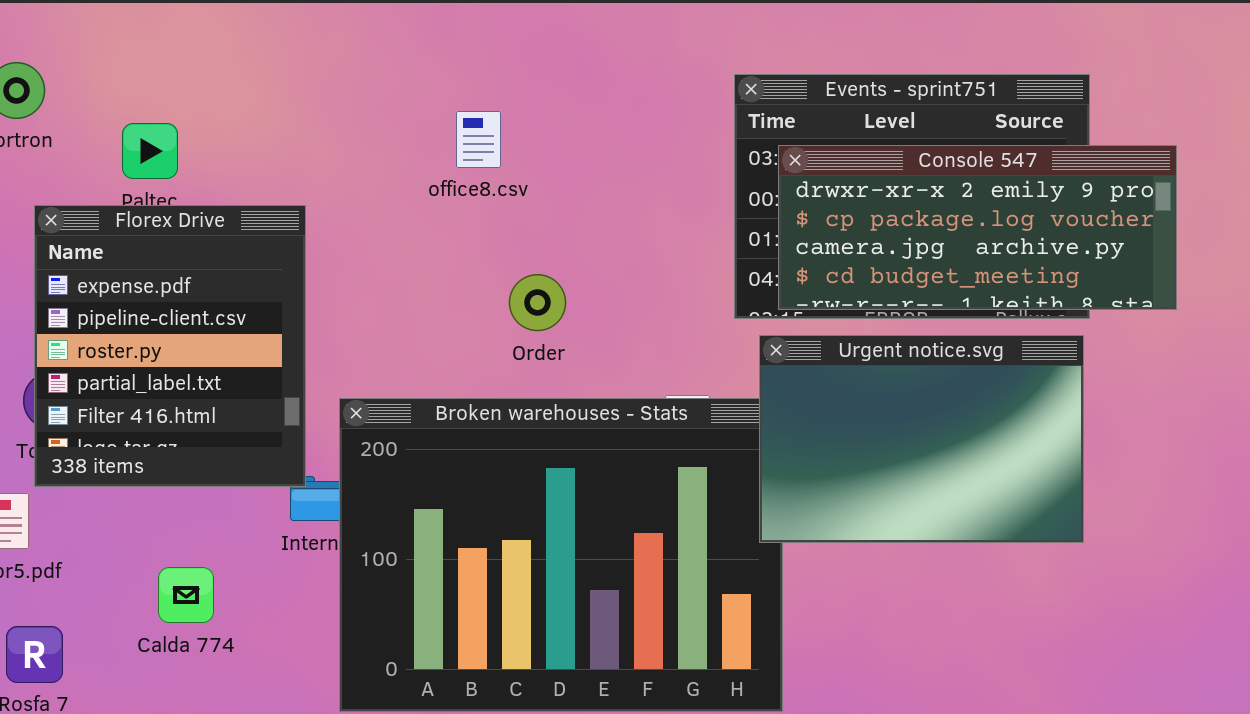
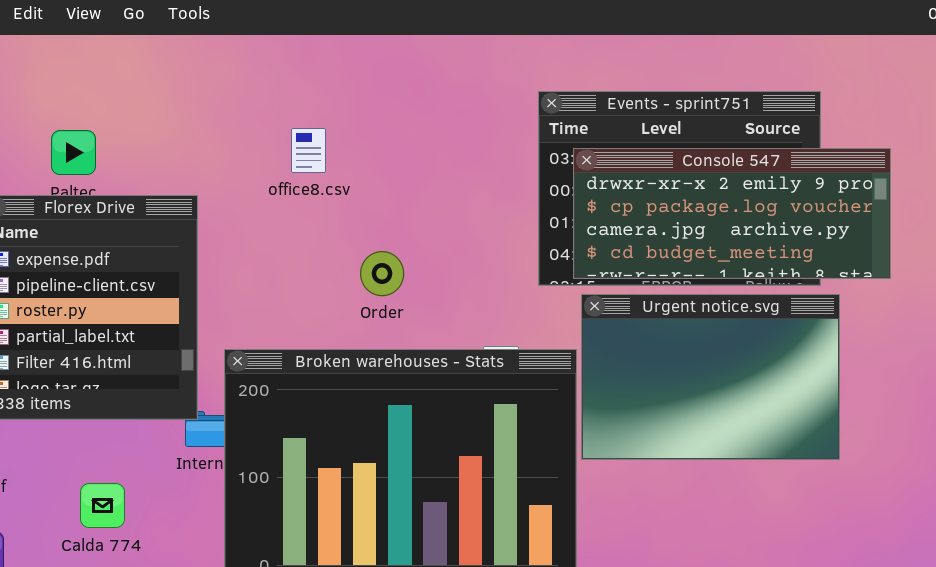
office8.csv: [456,111,501,168] -> [291,128,326,173], moved
Urgent notice.svg: [759,335,1084,543] -> [581,294,840,460], moved

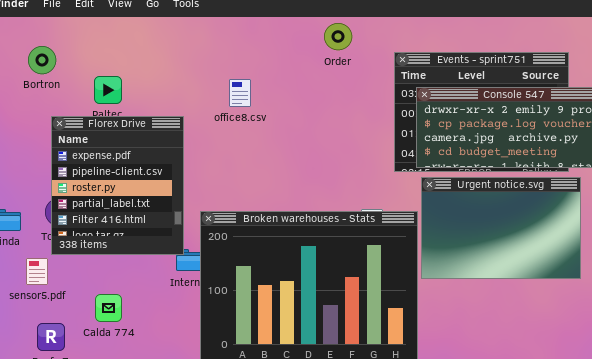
office8.csv: [291,128,326,173] -> [229,79,251,107], moved
Order: [360,251,404,296] -> [324,23,352,50], moved
Calda 774: [80,483,125,528] -> [95,294,122,322], moved

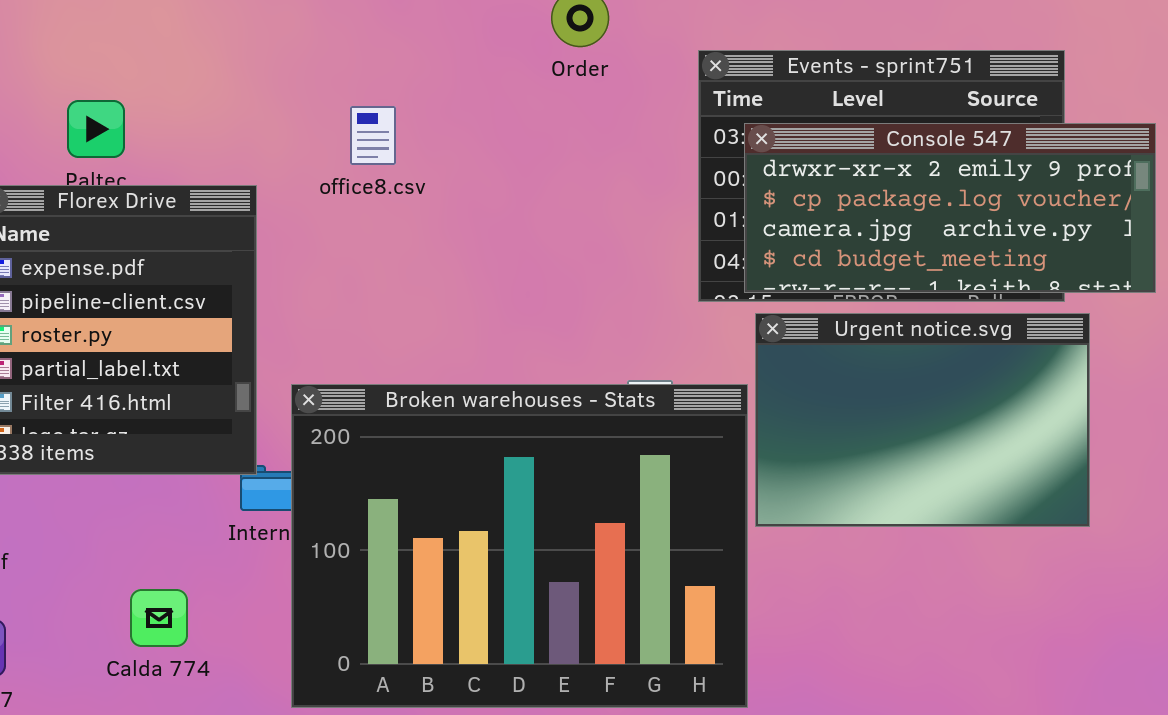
Calda 774: [95,294,122,322] -> [130,589,188,647], moved

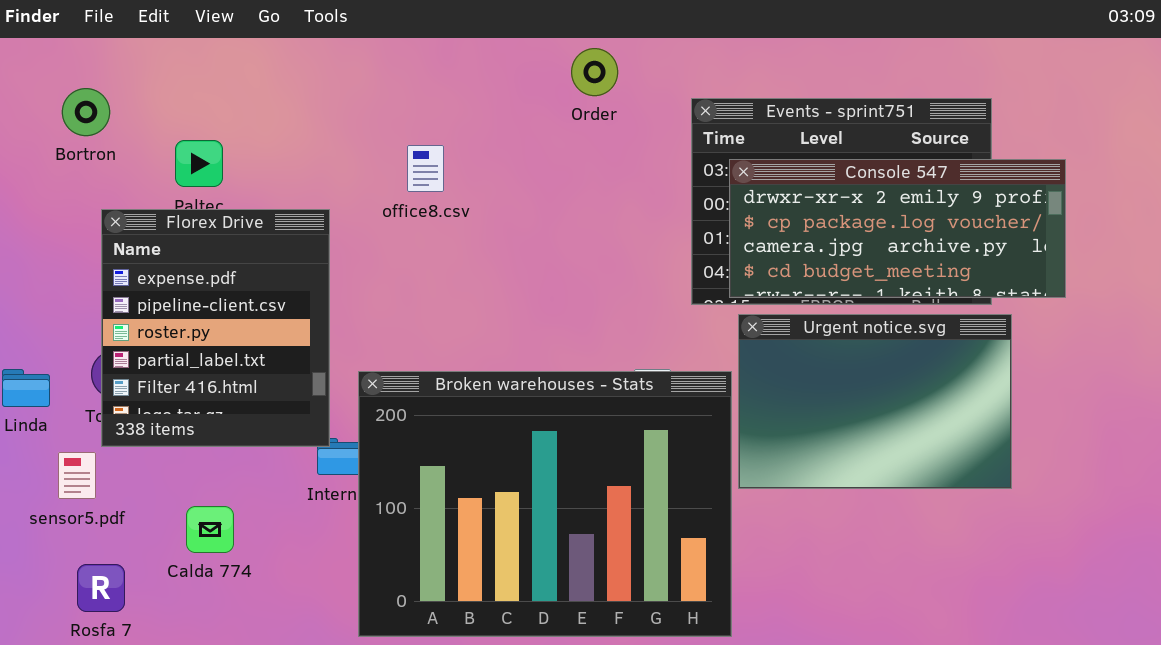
Calda 774: [130,589,188,647] -> [186,506,234,553], moved

